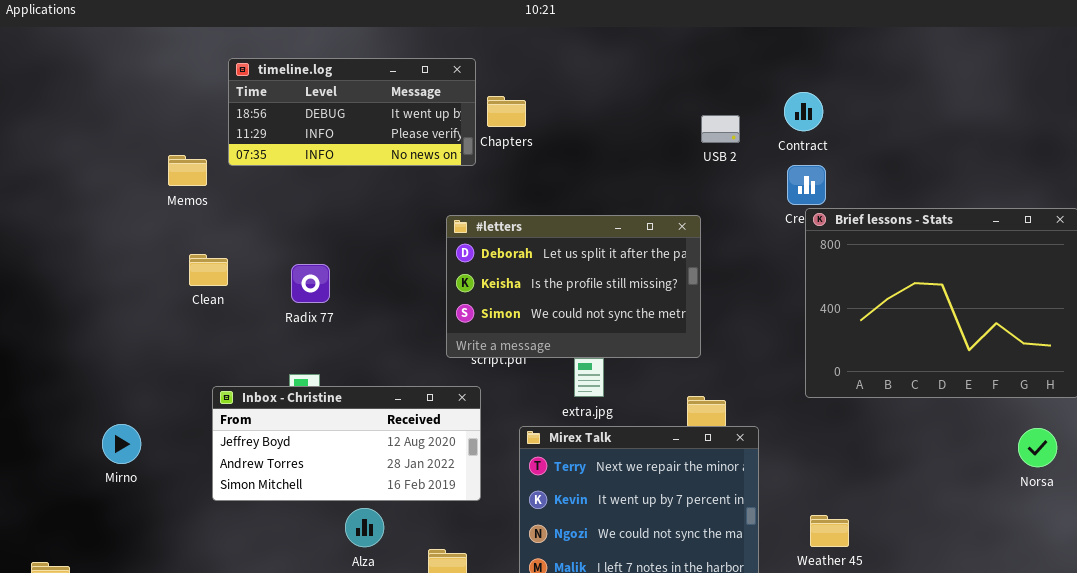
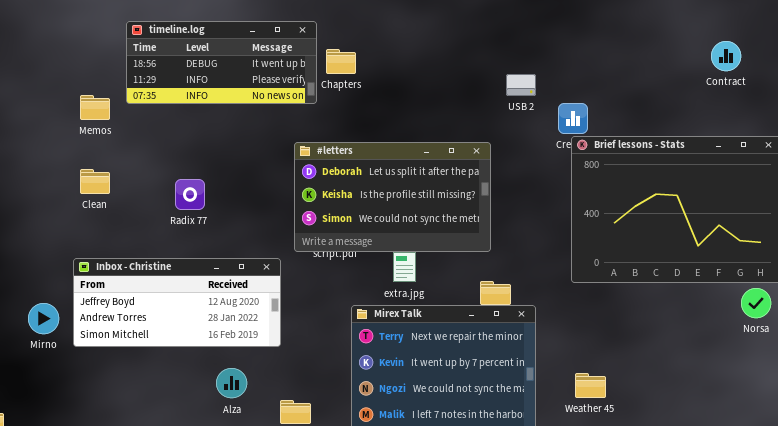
Contract: [784,92,823,131] -> [711,41,741,71], moved
USB 2: [701,115,740,143] -> [506,74,536,96], moved
Clean: [189,254,228,286] -> [80,169,110,194], moved
Inbox - Christine: [212,386,481,501] -> [73,258,281,347], moved
Norsa: [1018,428,1057,467] -> [741,288,771,318], moved

